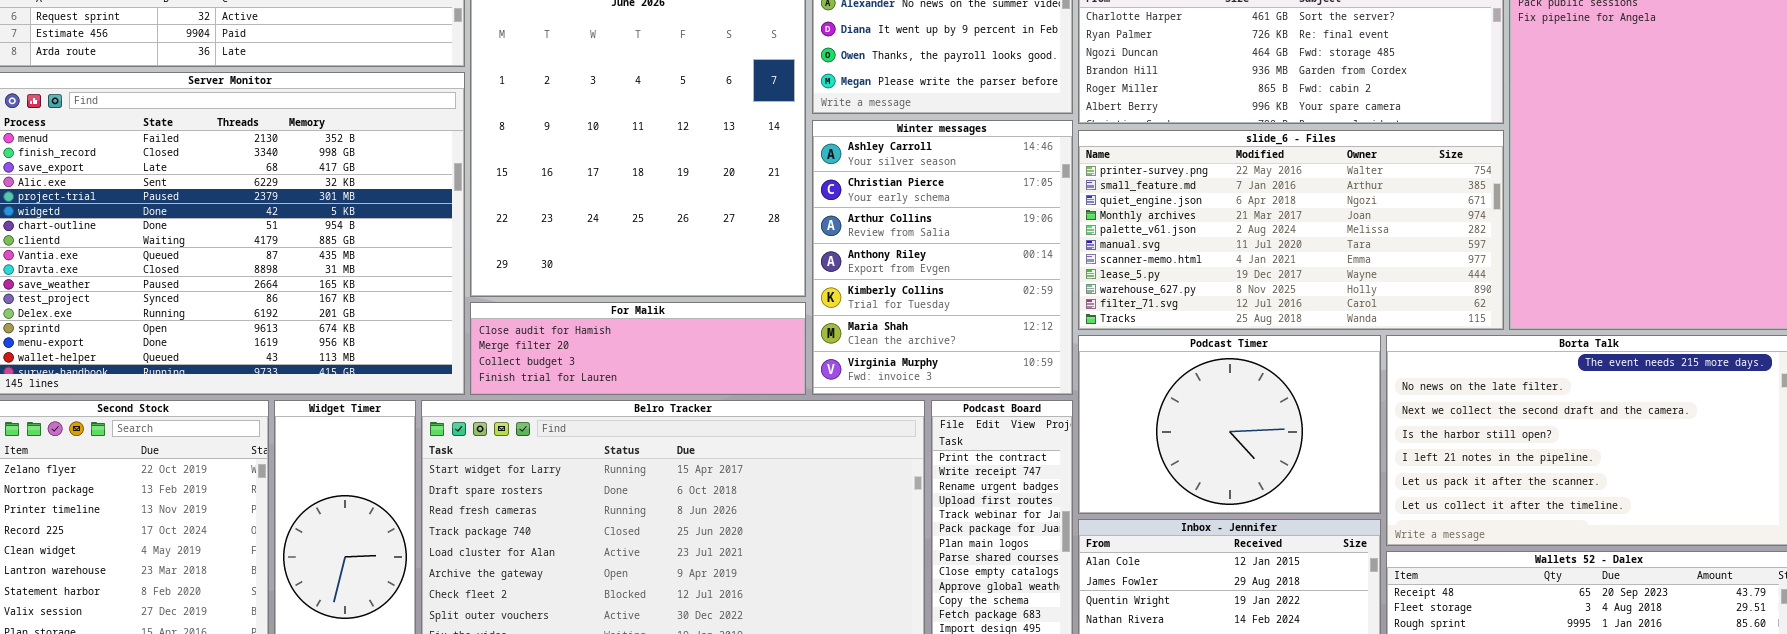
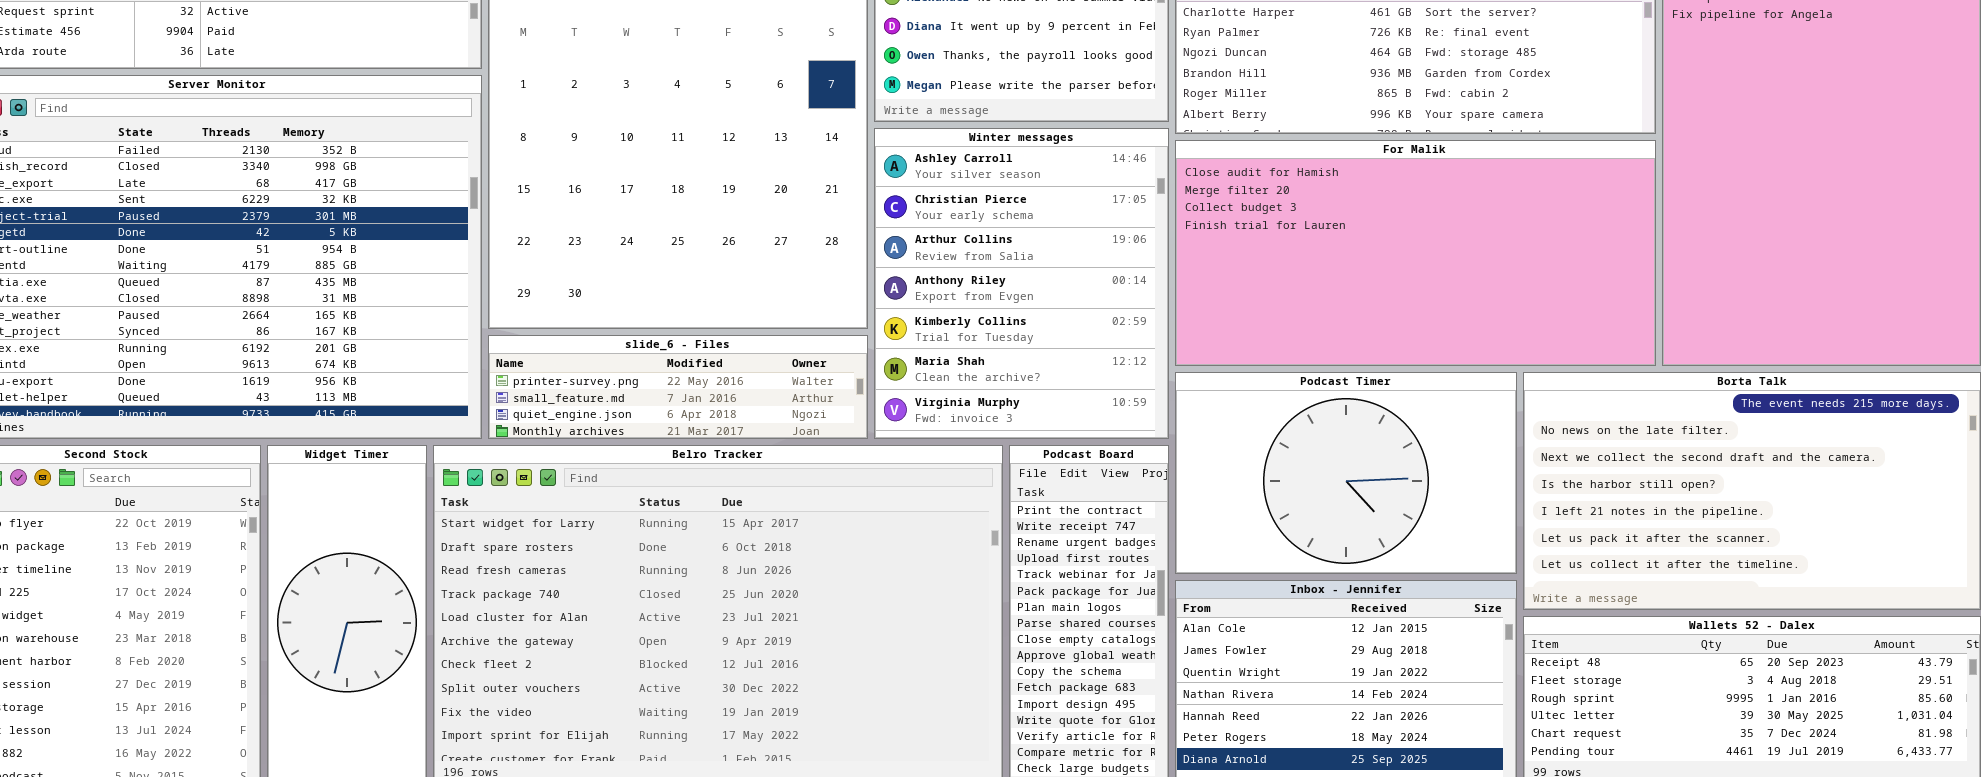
slide_6 - Files: [1078,130,1504,330] -> [488,335,868,439], moved, resized
For Malik: [470,302,806,395] -> [1175,140,1656,366], moved, resized

